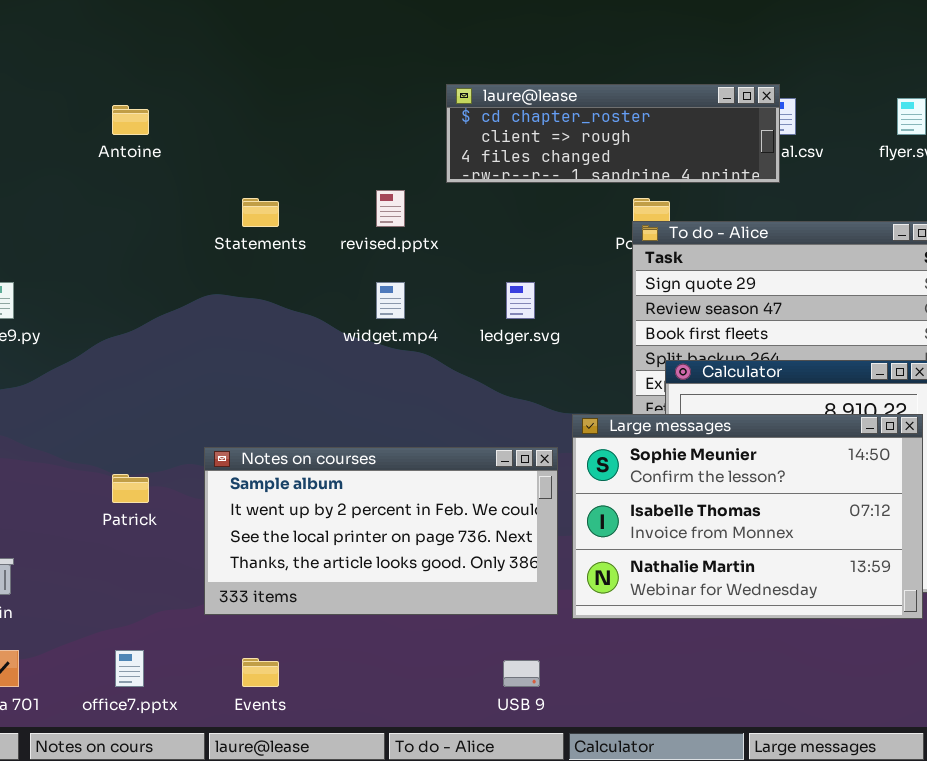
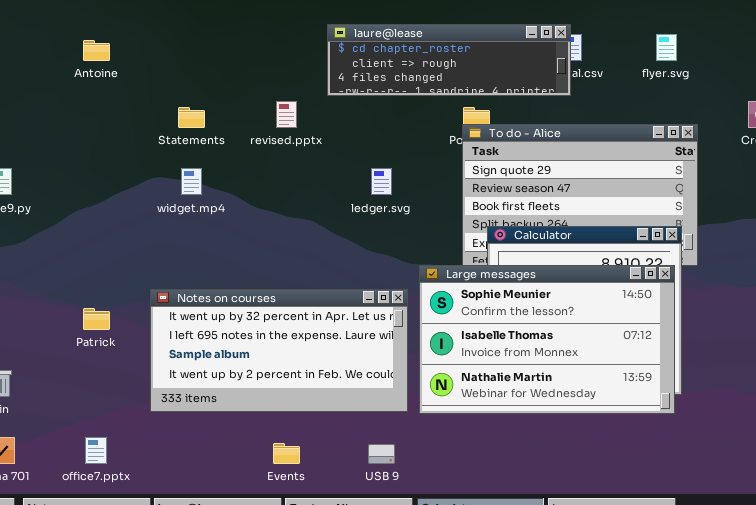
widget.mp4: [376,282,405,319] -> [181,168,202,195], moved
Notes on courses: [204,447,558,615] -> [150,289,408,412], scrolled up 2 rows
Events: [242,658,279,687] -> [273,443,300,464], moved

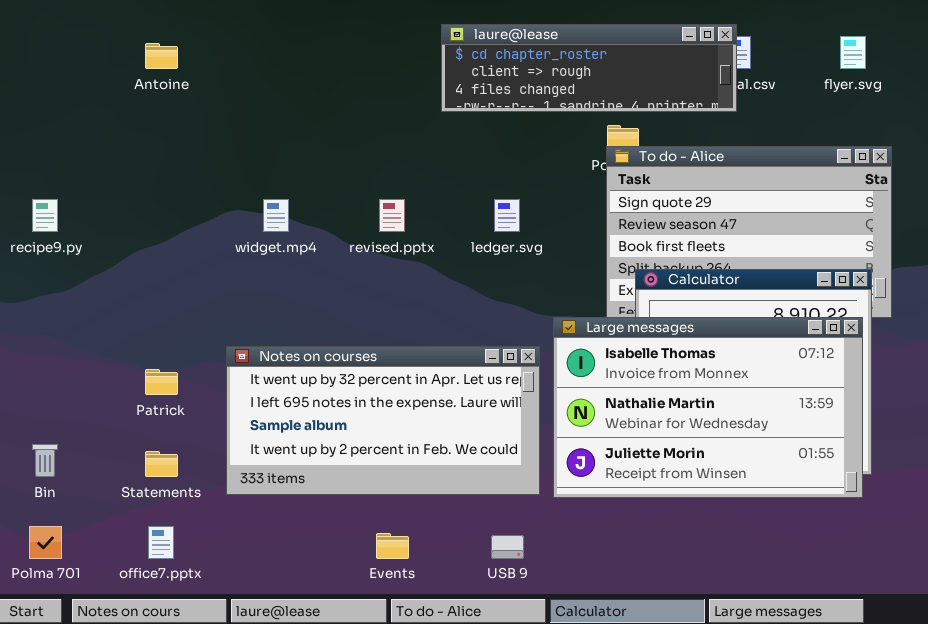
revised.pptx: [276,101,297,128] -> [379,199,405,232], moved
Statements: [178,107,205,128] -> [145,451,178,477], moved
Large messages: [419,265,675,414] -> [553,317,863,498], scrolled down 1 row

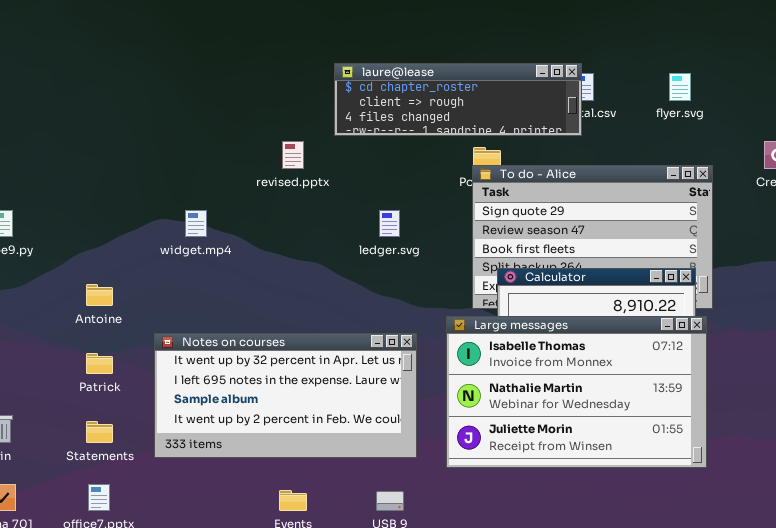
Antoine: [145,43,178,69] -> [86,284,113,306], moved
revised.pptx: [379,199,405,232] -> [282,141,304,169], moved
Large messages: [553,317,863,498] -> [446,316,707,468], moved

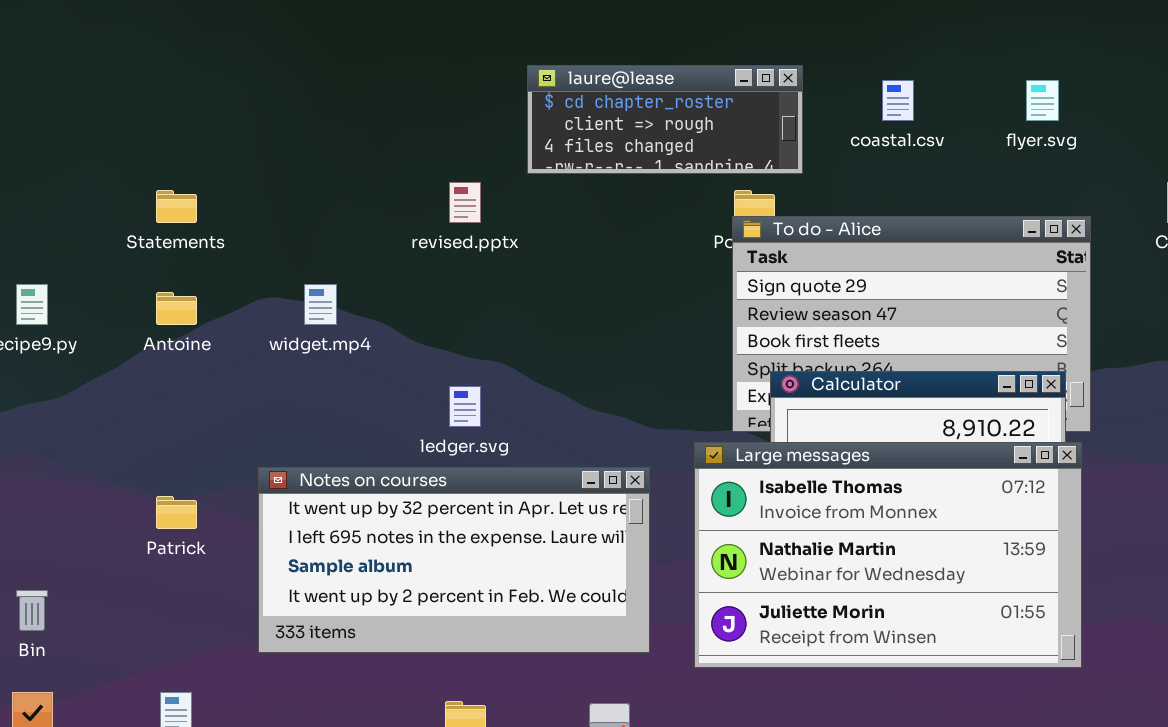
laure@lease: [334,63,582,136] -> [527,65,803,174], resized
ledger.svg: [379,210,400,237] -> [449,386,481,427], moved
Antoine: [86,284,113,306] -> [156,292,197,325], moved
Statements: [86,421,113,443] -> [156,190,197,223], moved

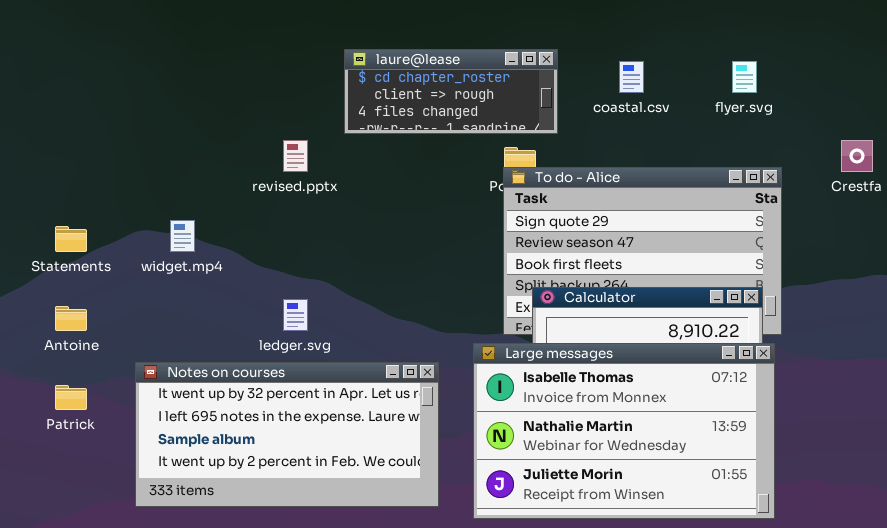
Statements: [156,190,197,223] -> [55,226,87,252], moved
Antoine: [156,292,197,325] -> [55,306,87,331], moved

